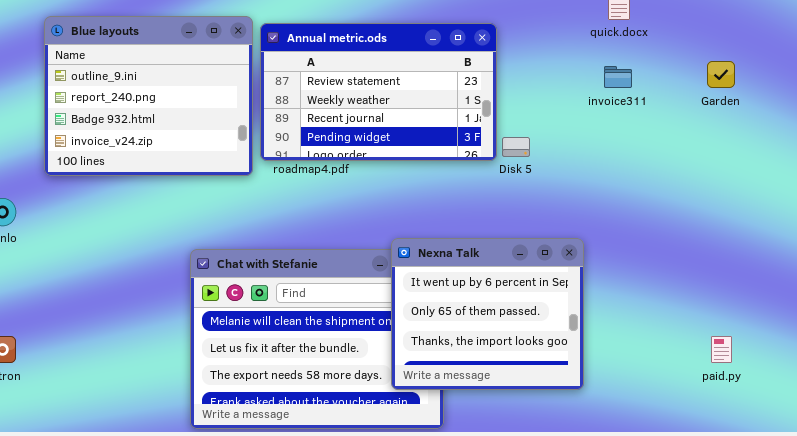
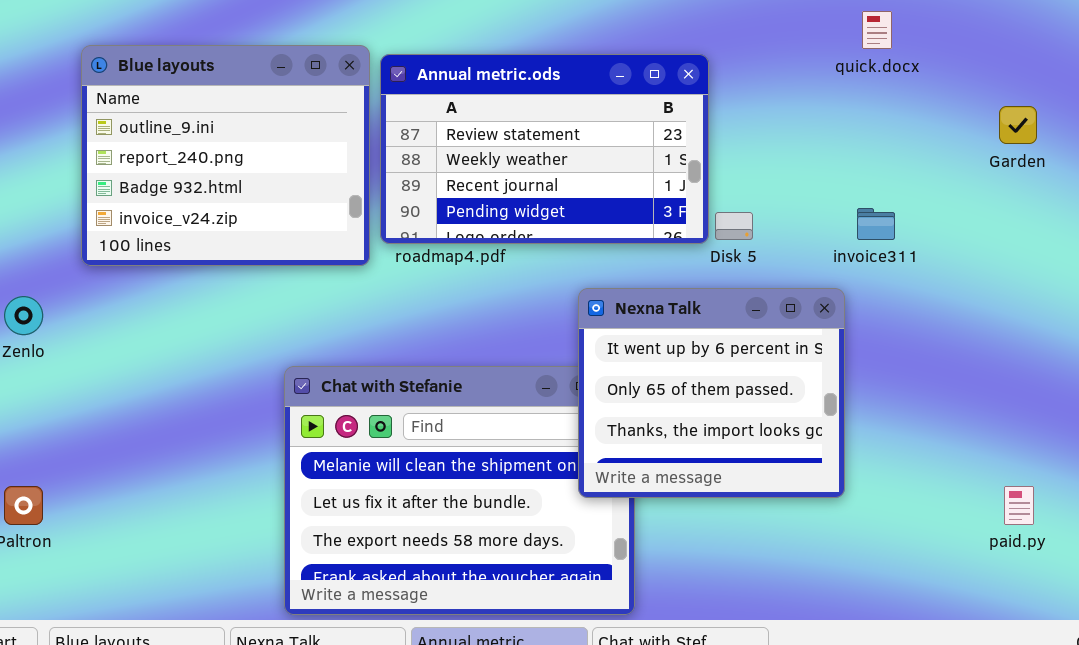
invoice311: [604,66,632,88] -> [857,208,895,240], moved
Nexna Talk: [391,238,584,390] -> [578,288,845,498], moved

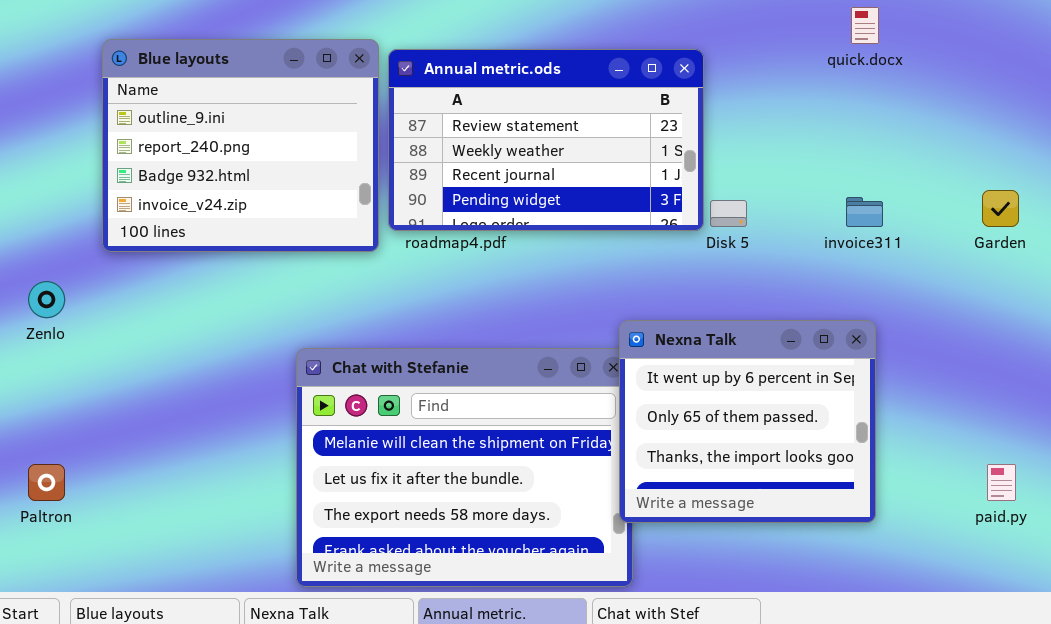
Garden: [999,106,1037,144] -> [982,190,1019,227], moved
Nexna Talk: [578,288,845,498] -> [619,320,876,523], moved

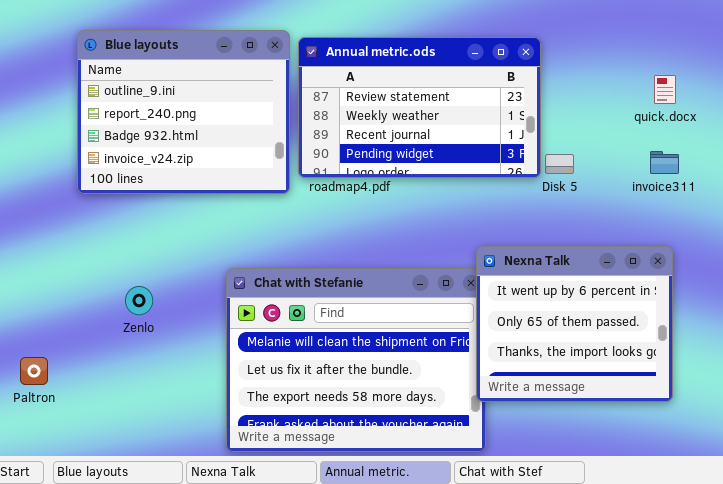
quick.docx: [851,7,879,44] -> [654,75,676,104], moved
Zenlo: [28,281,65,318] -> [125,286,153,315], moved

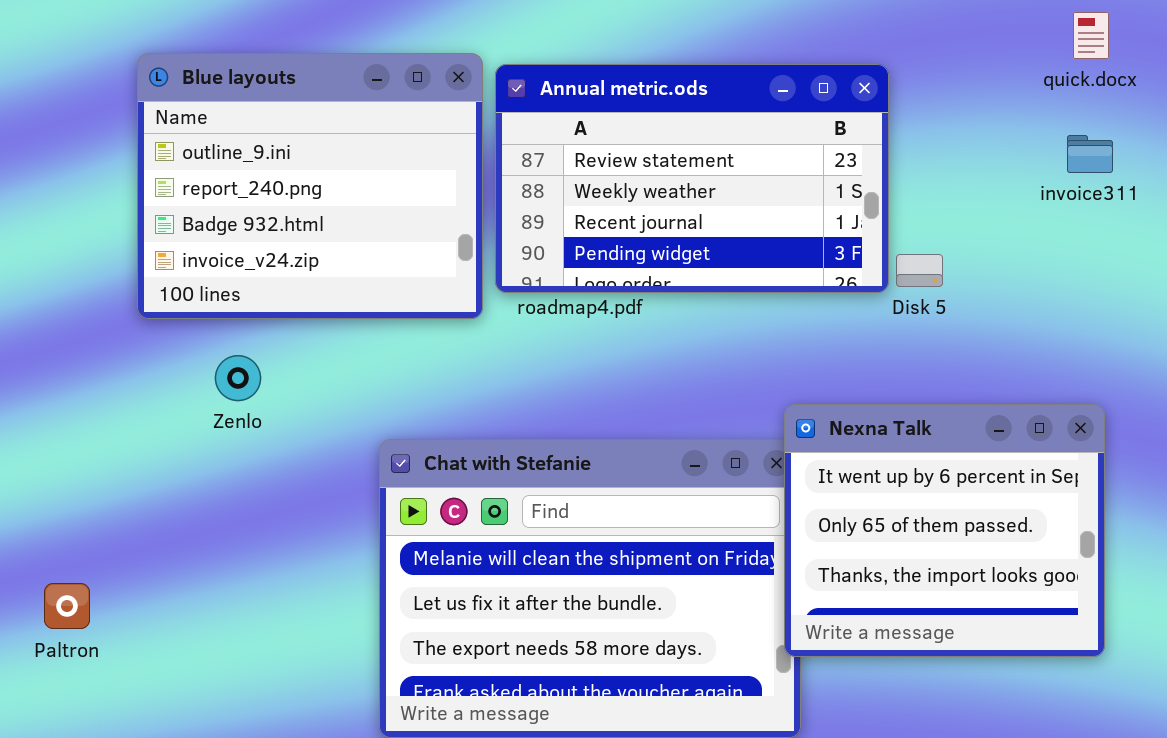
quick.docx: [654,75,676,104] -> [1073,12,1109,59], moved
invoice311: [650,151,679,174] -> [1067,135,1113,173], moved
Zenlo: [125,286,153,315] -> [215,355,261,401], moved

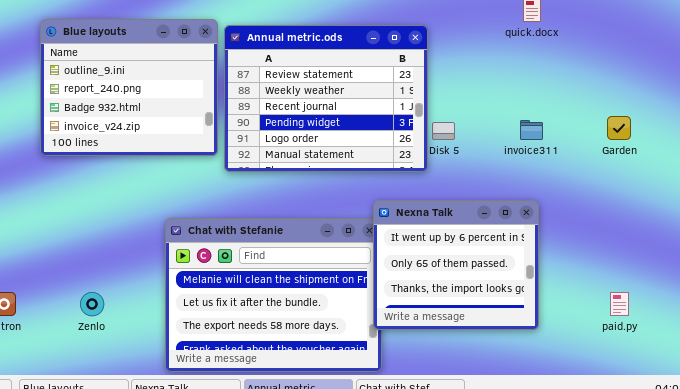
Annual metric.ods: [495,64,889,293] -> [224,25,428,172], resized
invoice311: [1067,135,1113,173] -> [520,120,543,140], moved
Zenlo: [215,355,261,401] -> [80,292,104,316], moved

